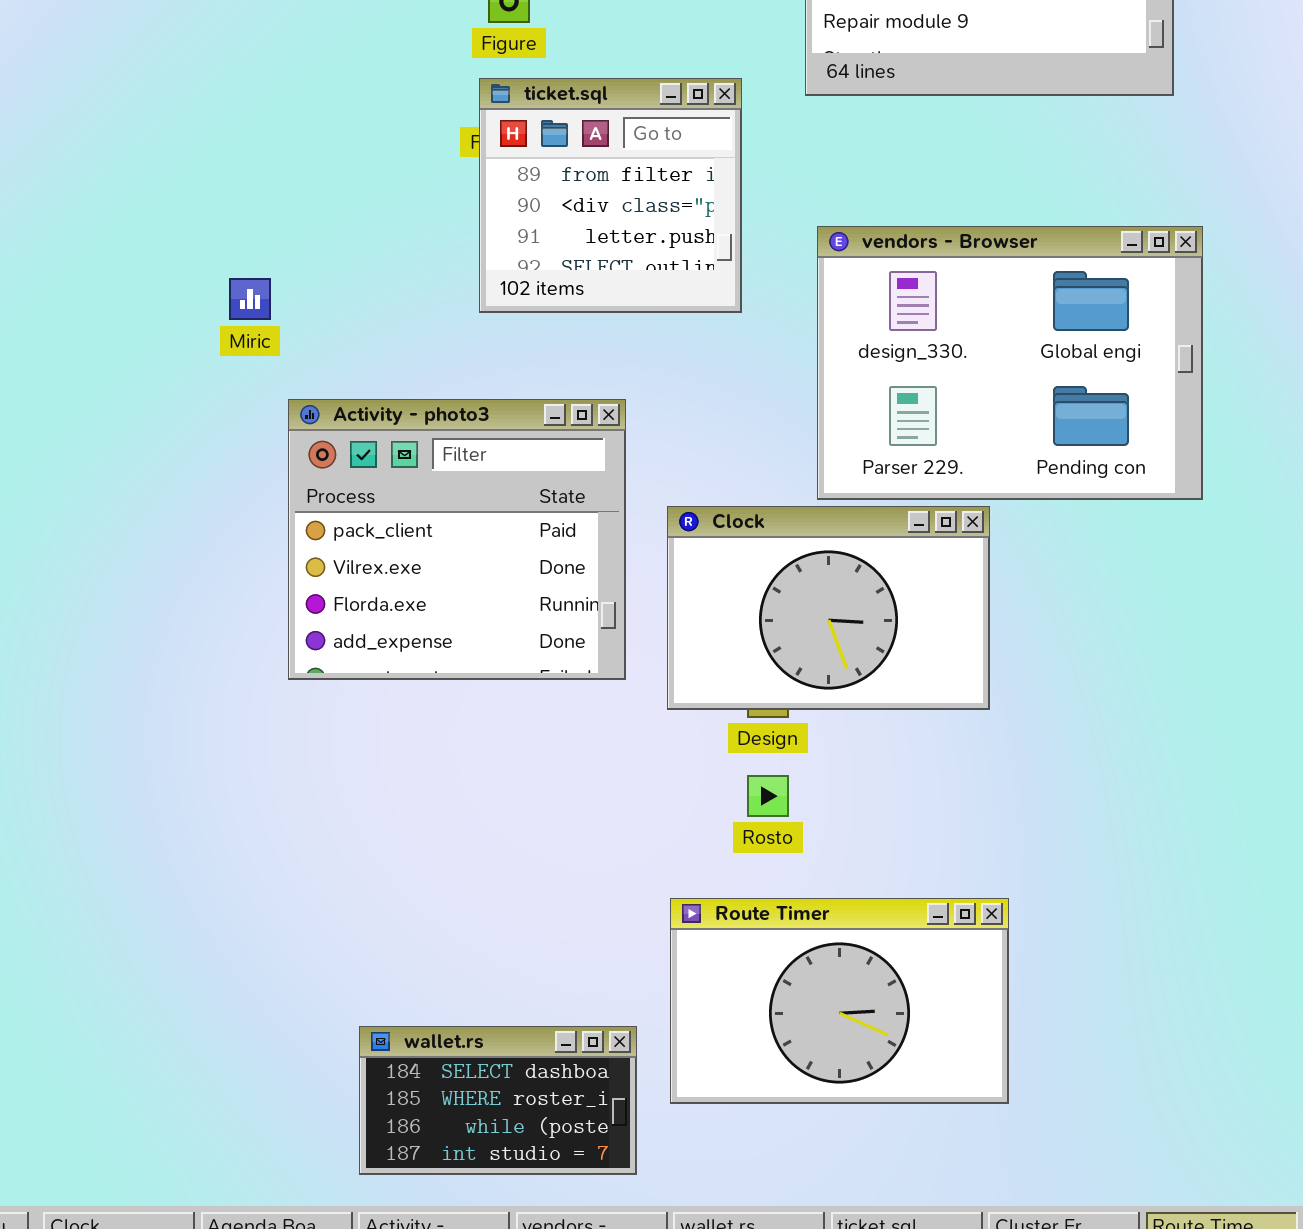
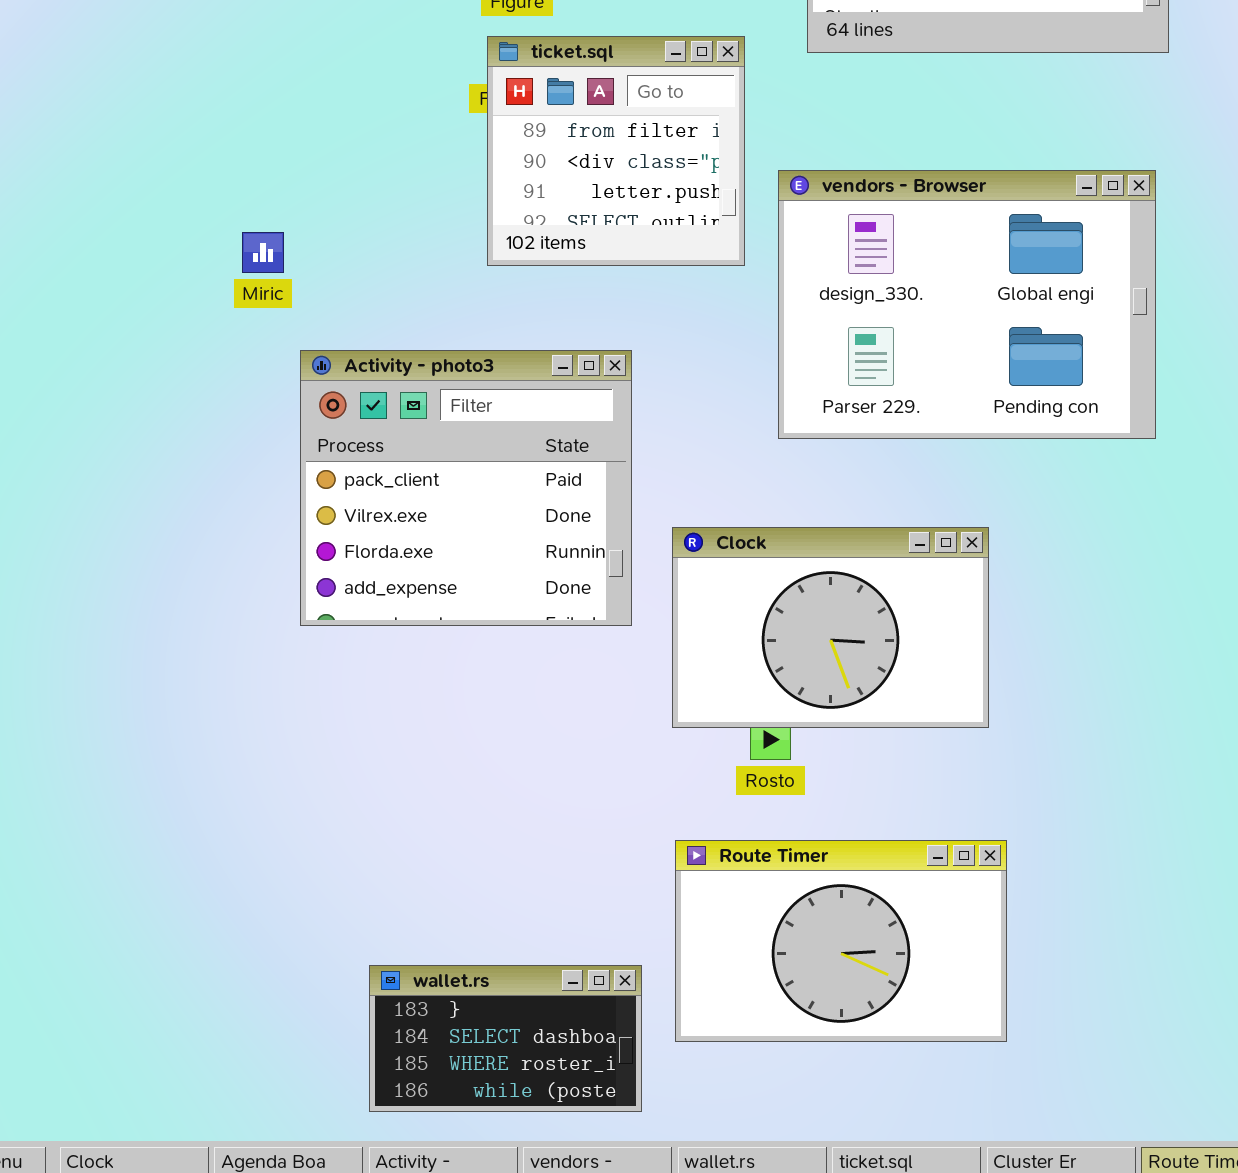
vendors - Browser: [817,226,1203,500] -> [778,170,1156,439], moved
Clock: [667,506,990,710] -> [672,527,989,728], moved
wallet.rs: [359,1026,637,1175] -> [369,965,642,1112], scrolled up 1 row

